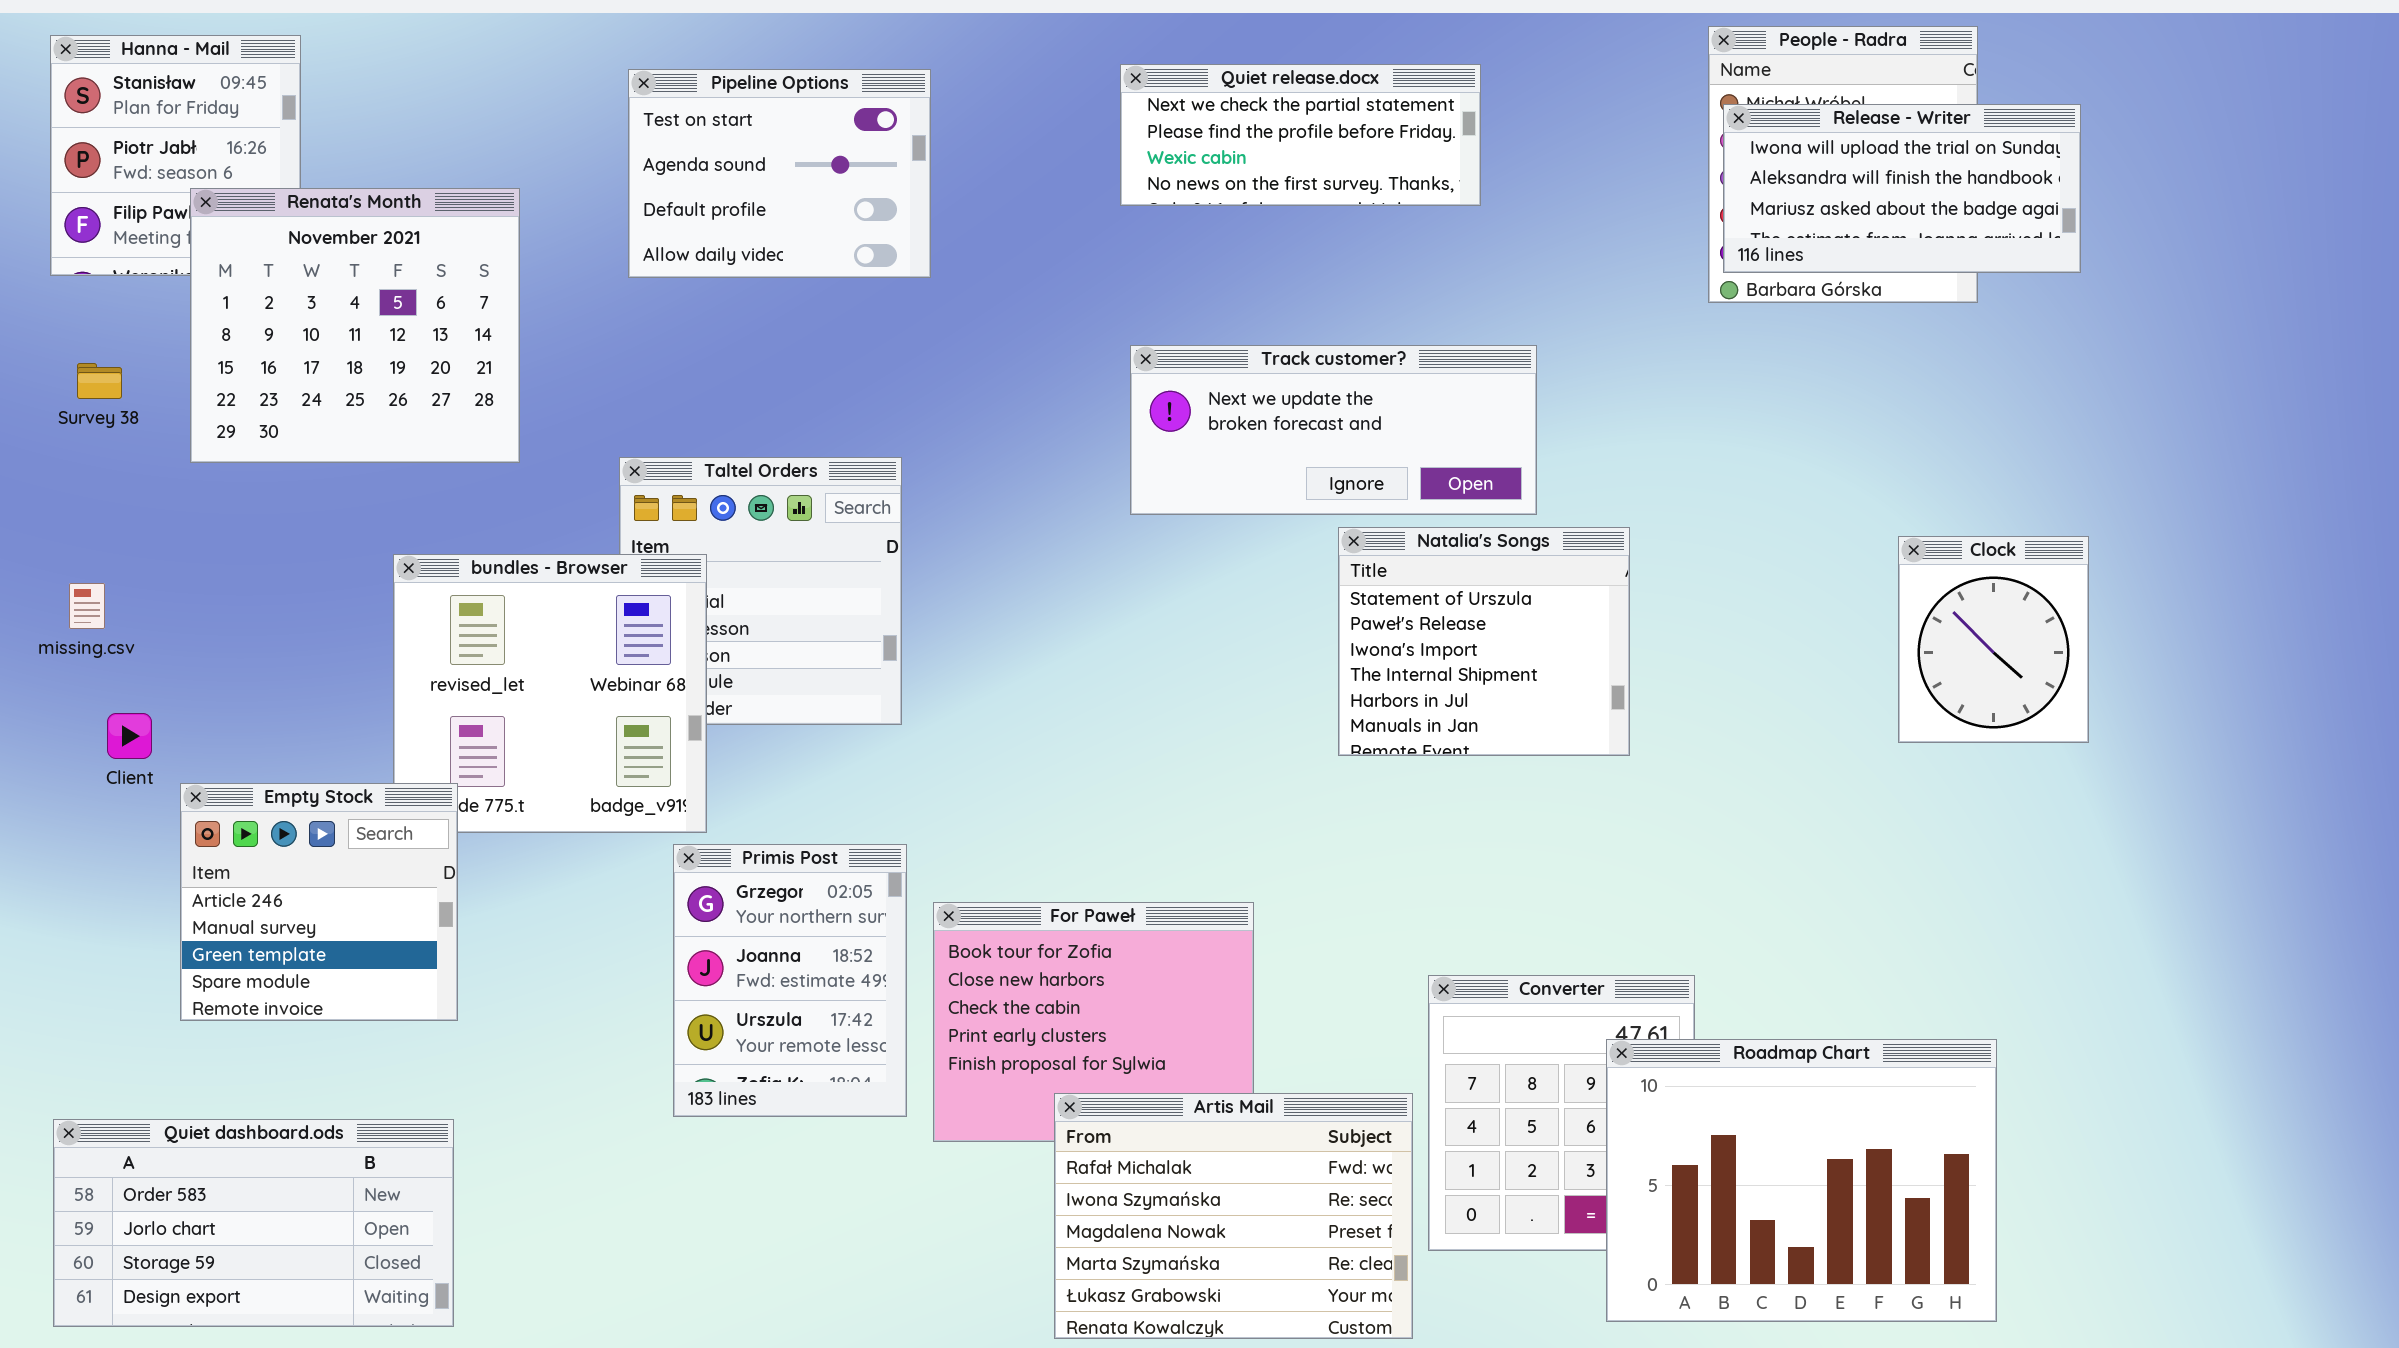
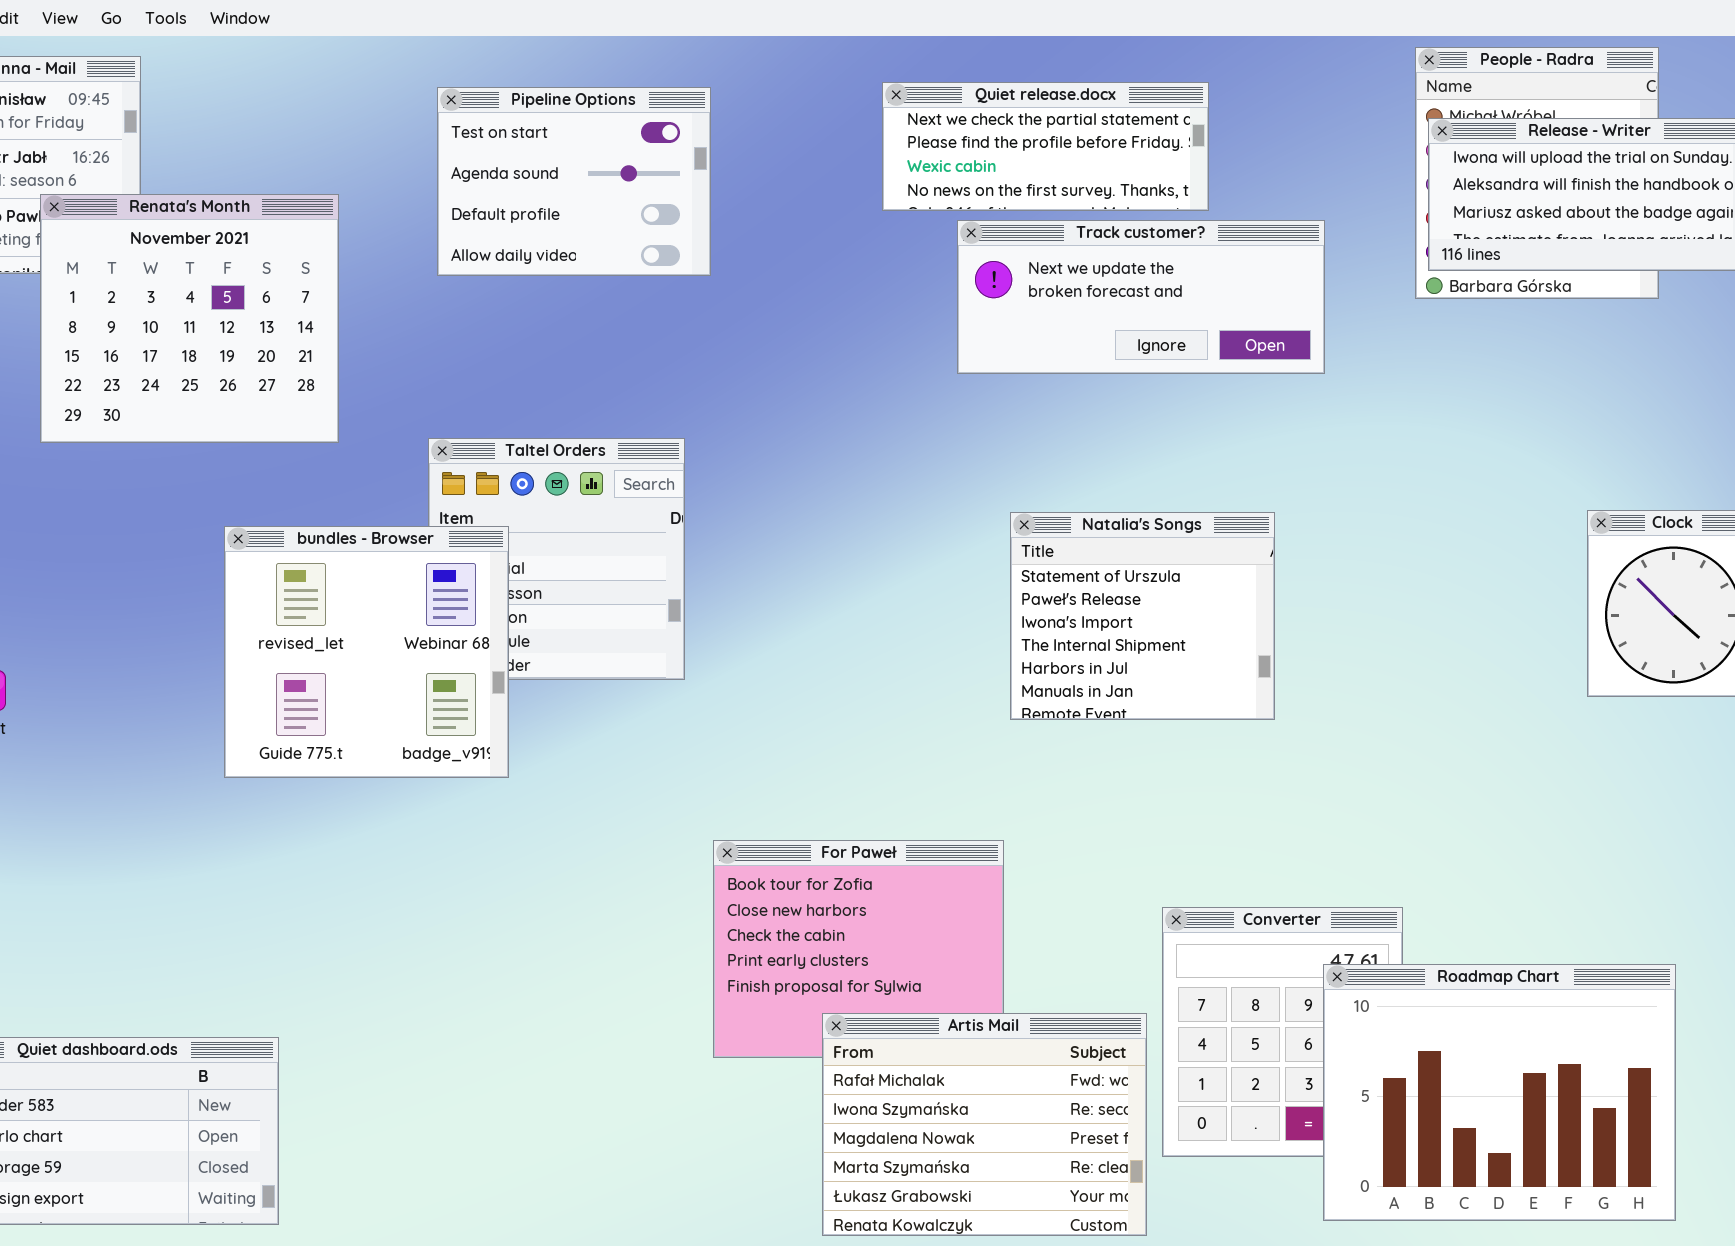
Track customer?: [1130,345,1537,515] -> [957,220,1325,374], moved
Natalia's Songs: [1338,527,1630,756] -> [1010,512,1275,720], moved
Empty Stock: [180,783,458,1021] -> none, closed
Primis Post: [673,844,907,1117] -> none, closed

